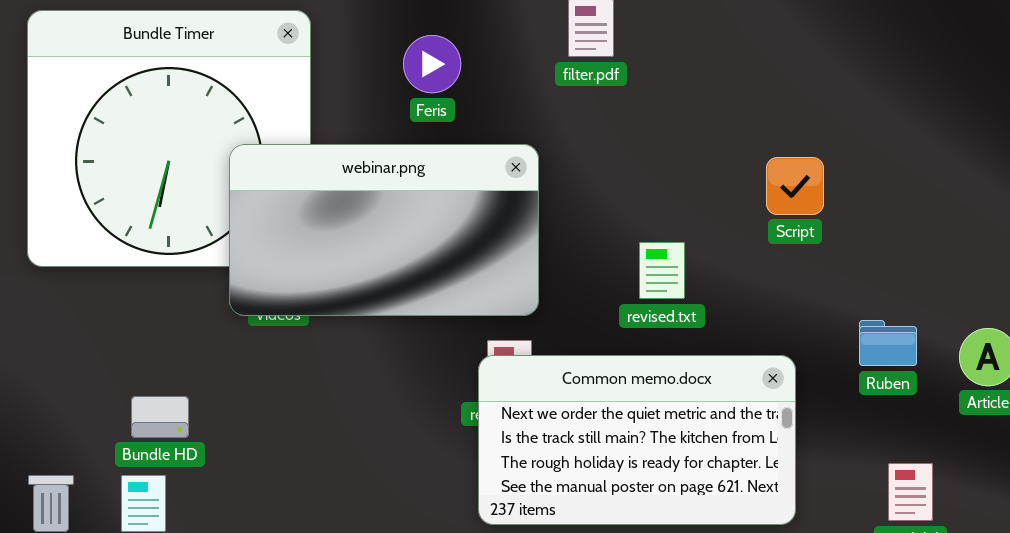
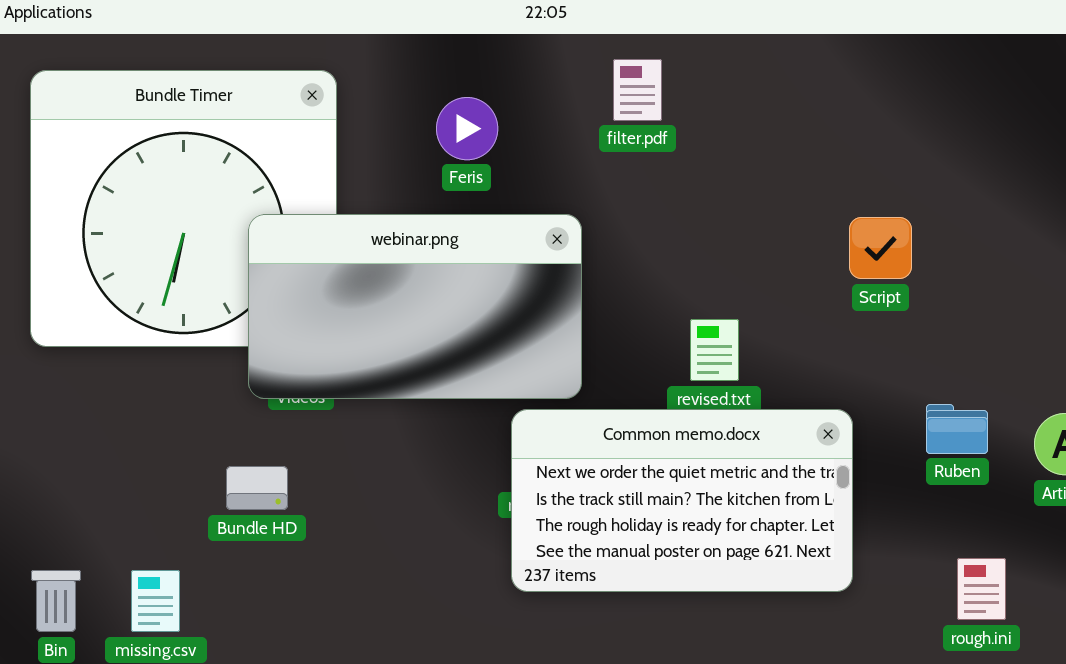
Script: [766,157,824,215] -> [849,217,912,279], moved
Common memo.docx: [478,355,796,525] -> [511,409,853,592], moved
Bundle HD: [131,396,189,438] -> [226,466,288,510], moved

